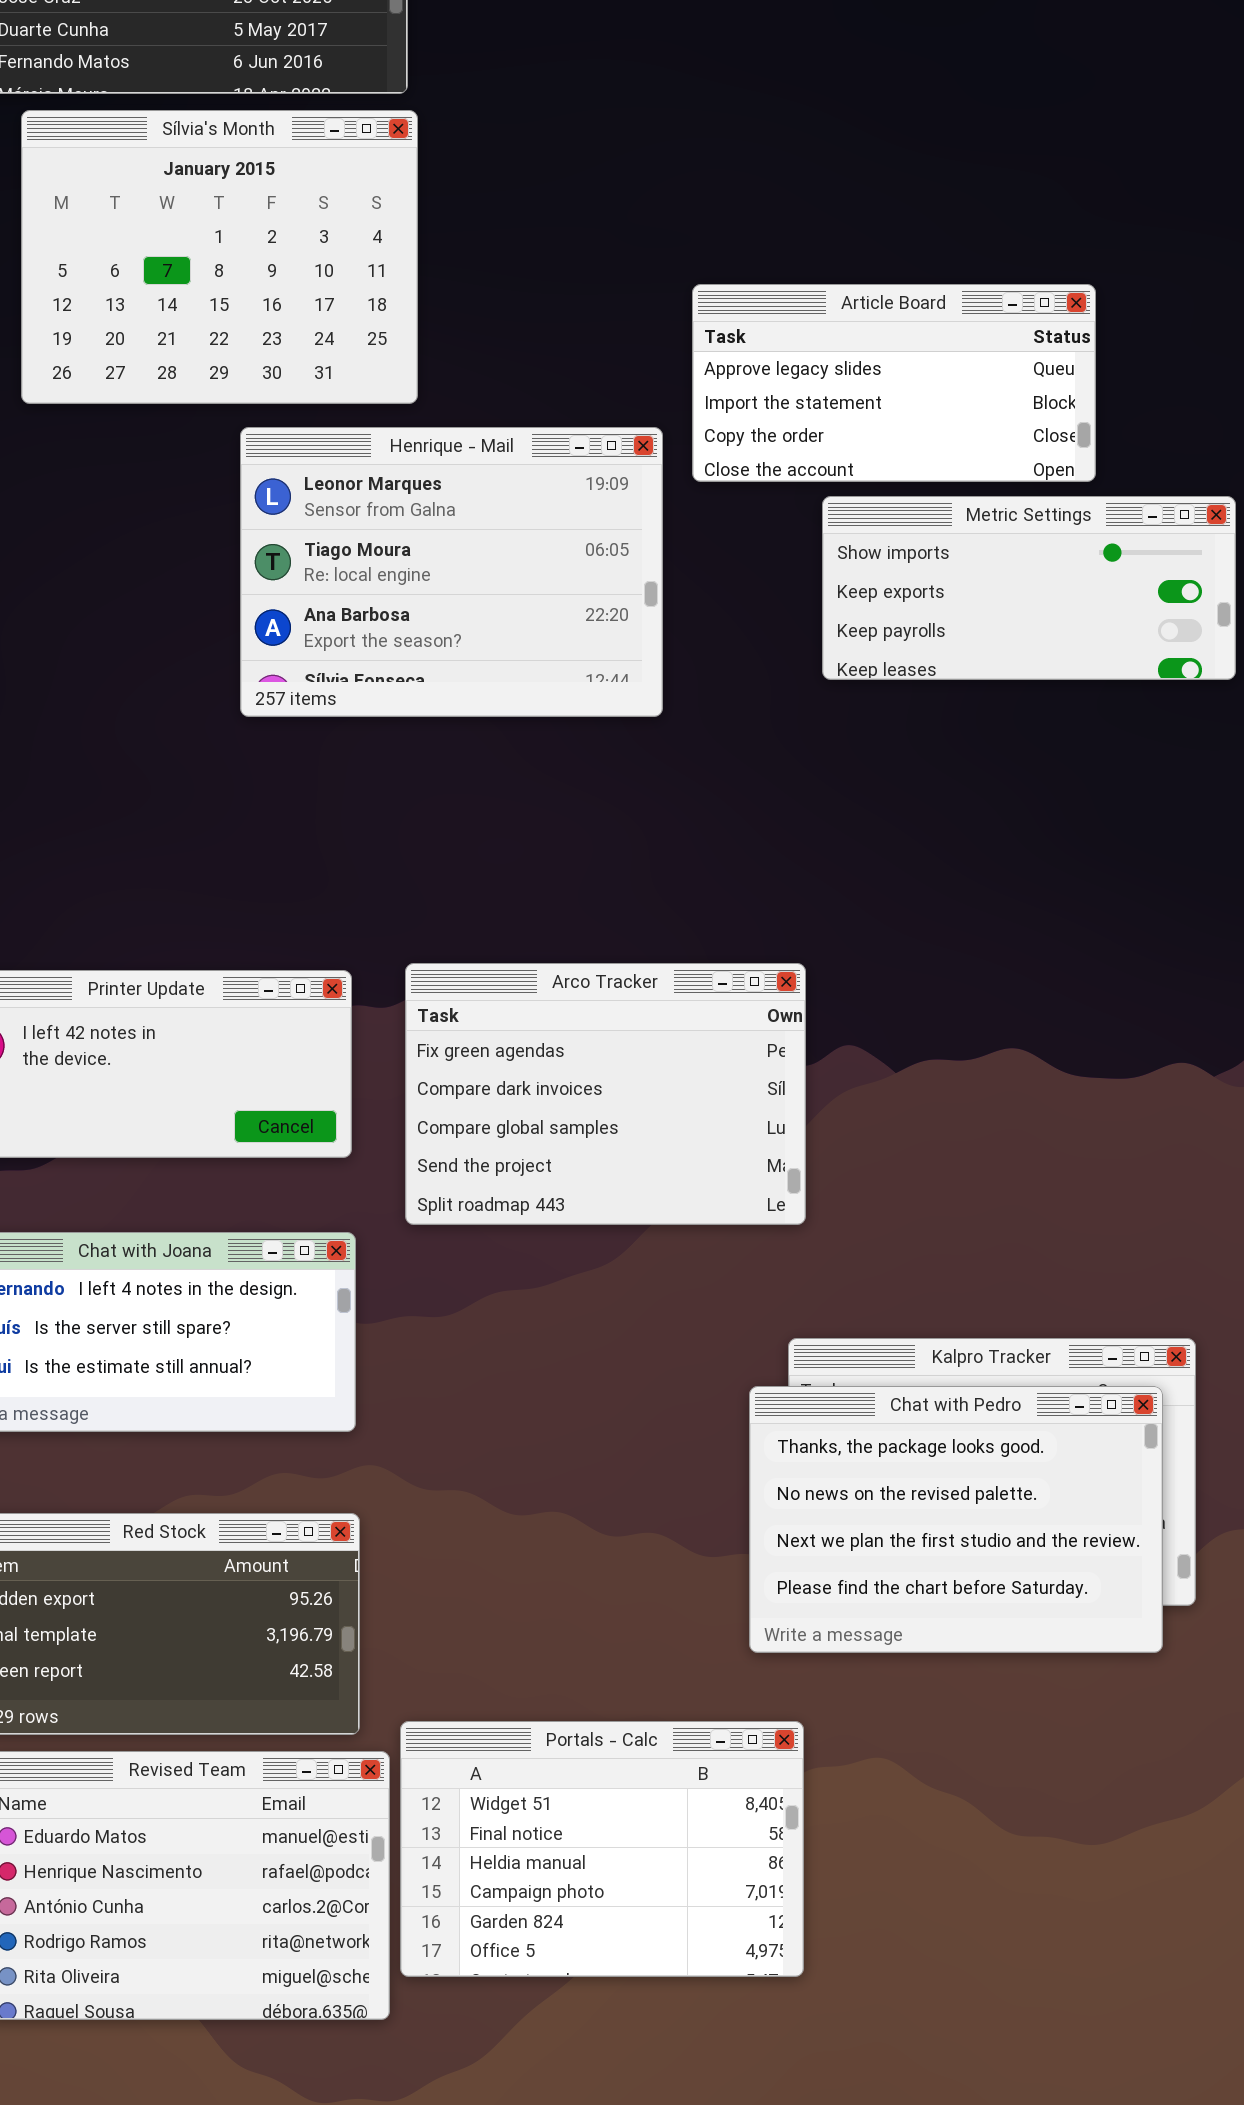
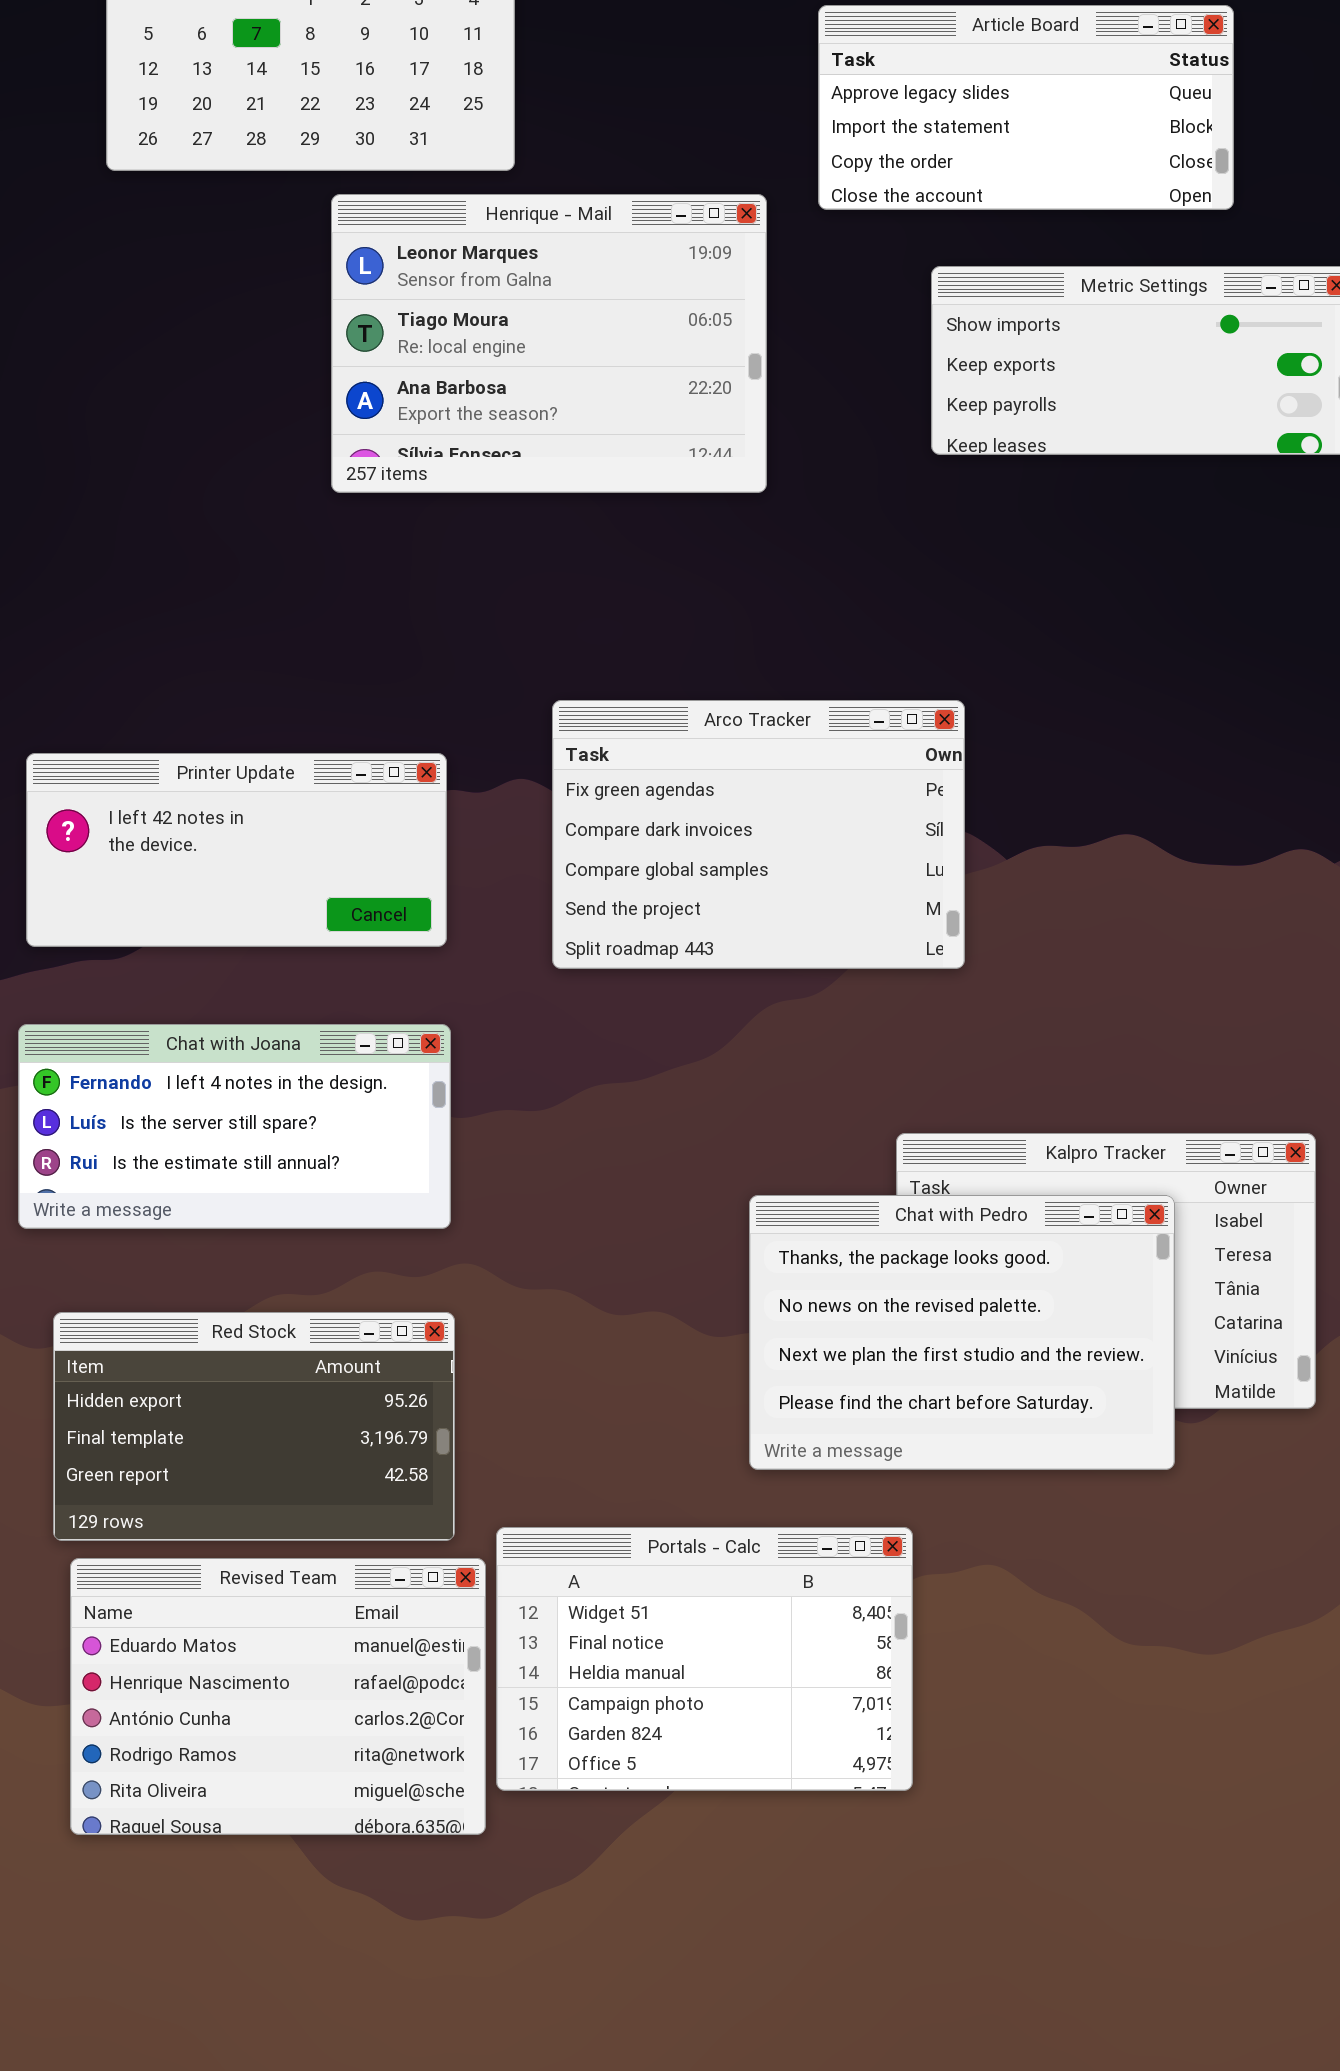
Article Board: [692,284,1096,482] -> [818,5,1234,210], moved
Arco Tracker: [405,963,806,1225] -> [552,700,965,969], moved
Chat with Pedro: [749,1386,1163,1653] -> [749,1195,1175,1470], moved

